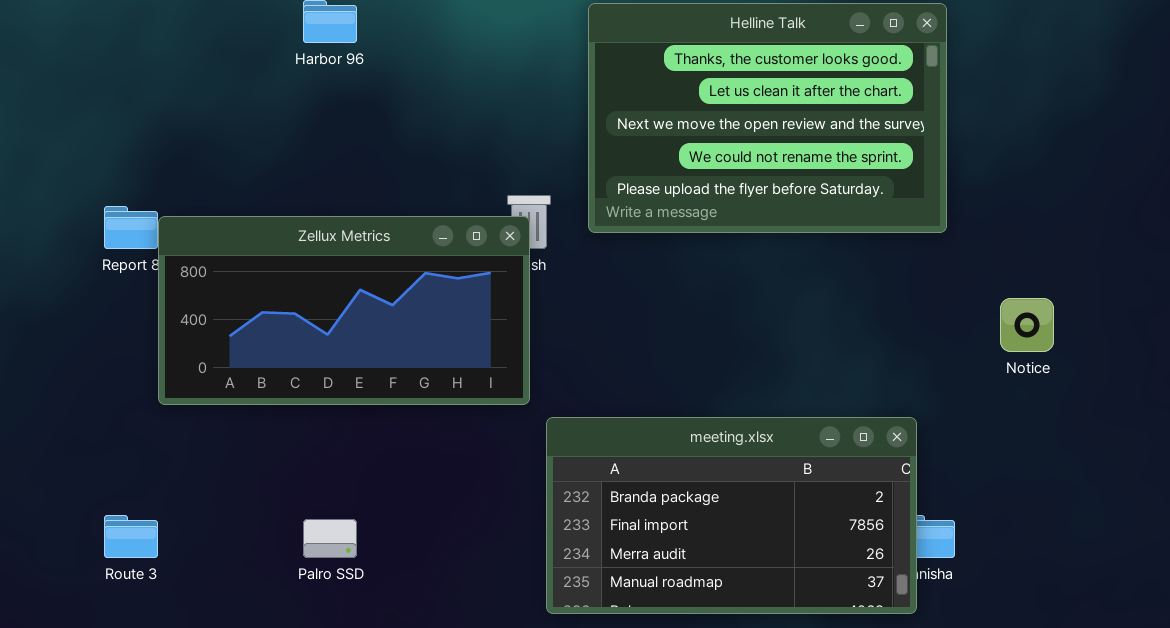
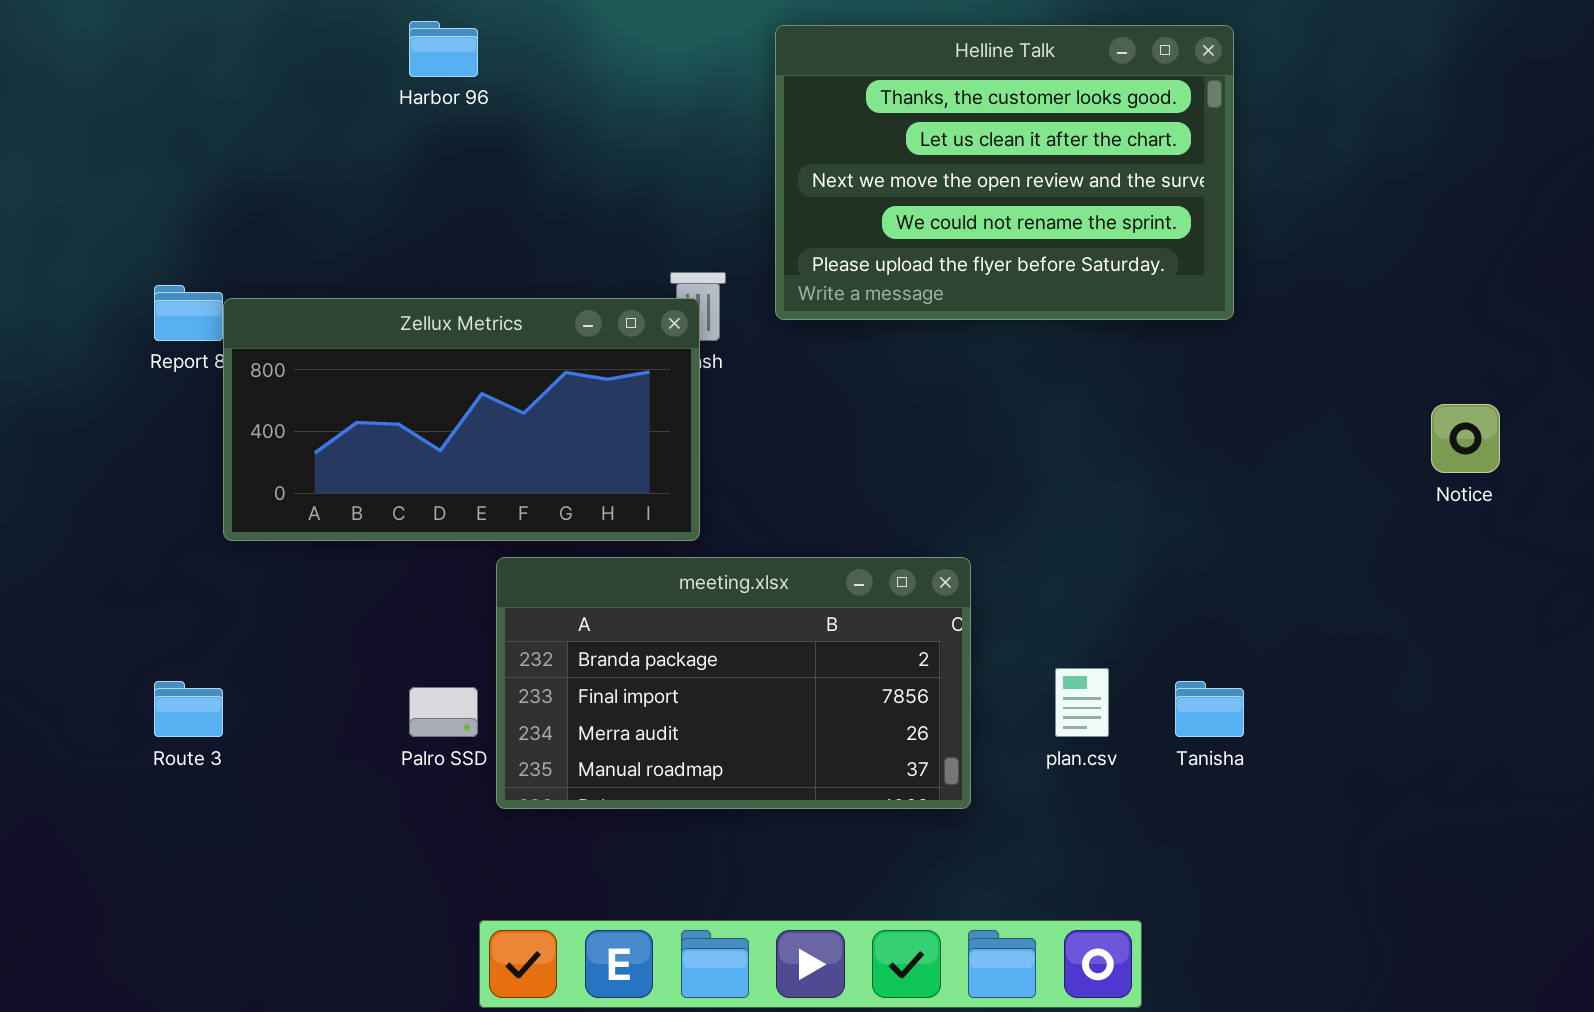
Notice: [1000,298,1054,352] -> [1431,404,1500,473], moved
meeting.xlsx: [546,417,917,614] -> [496,557,971,809], moved

